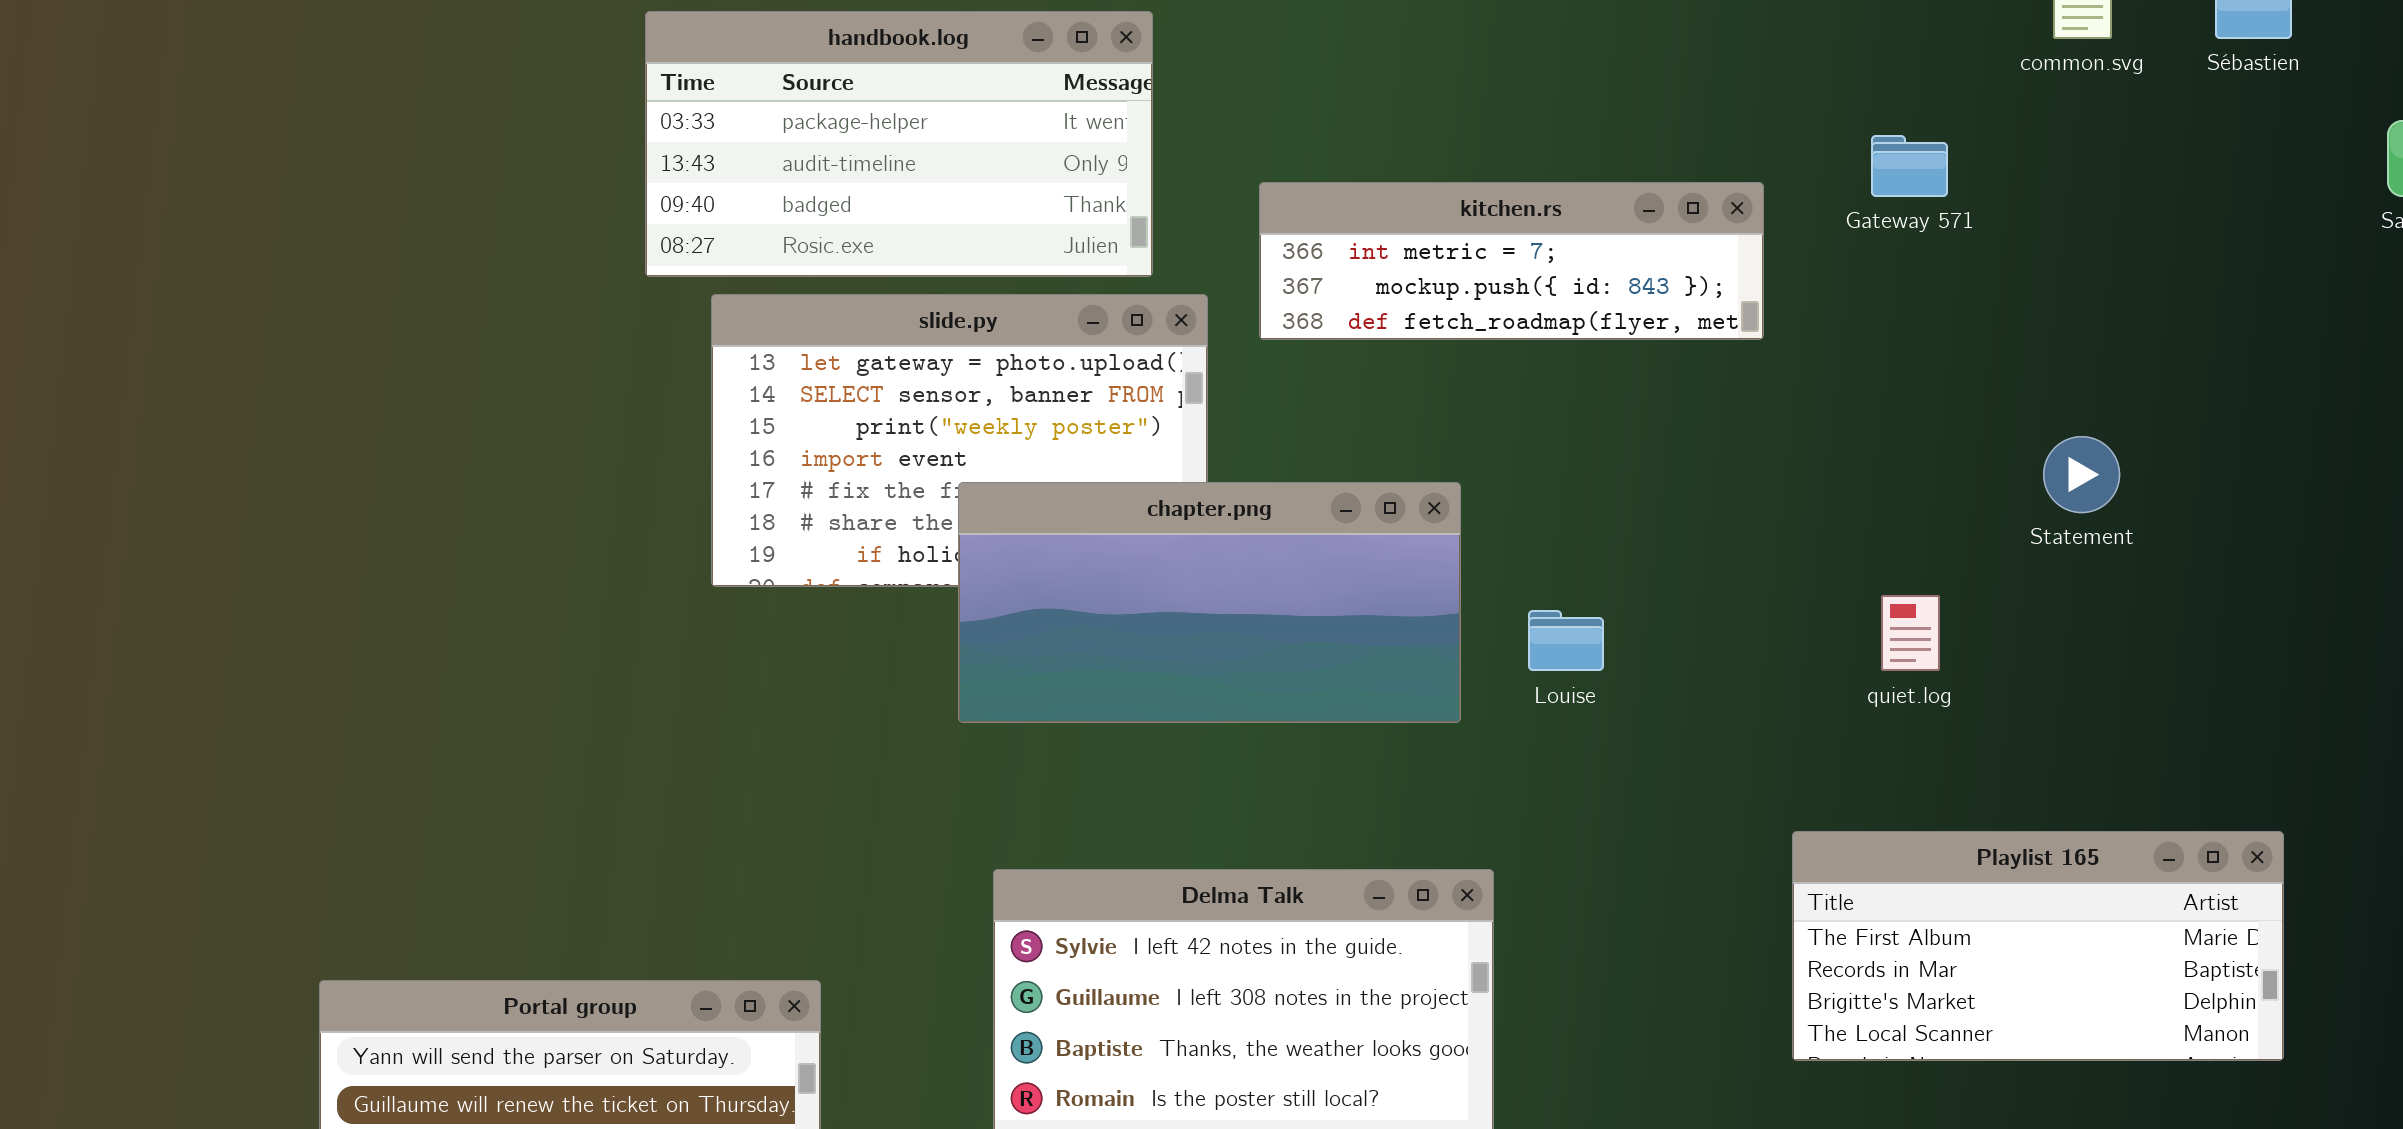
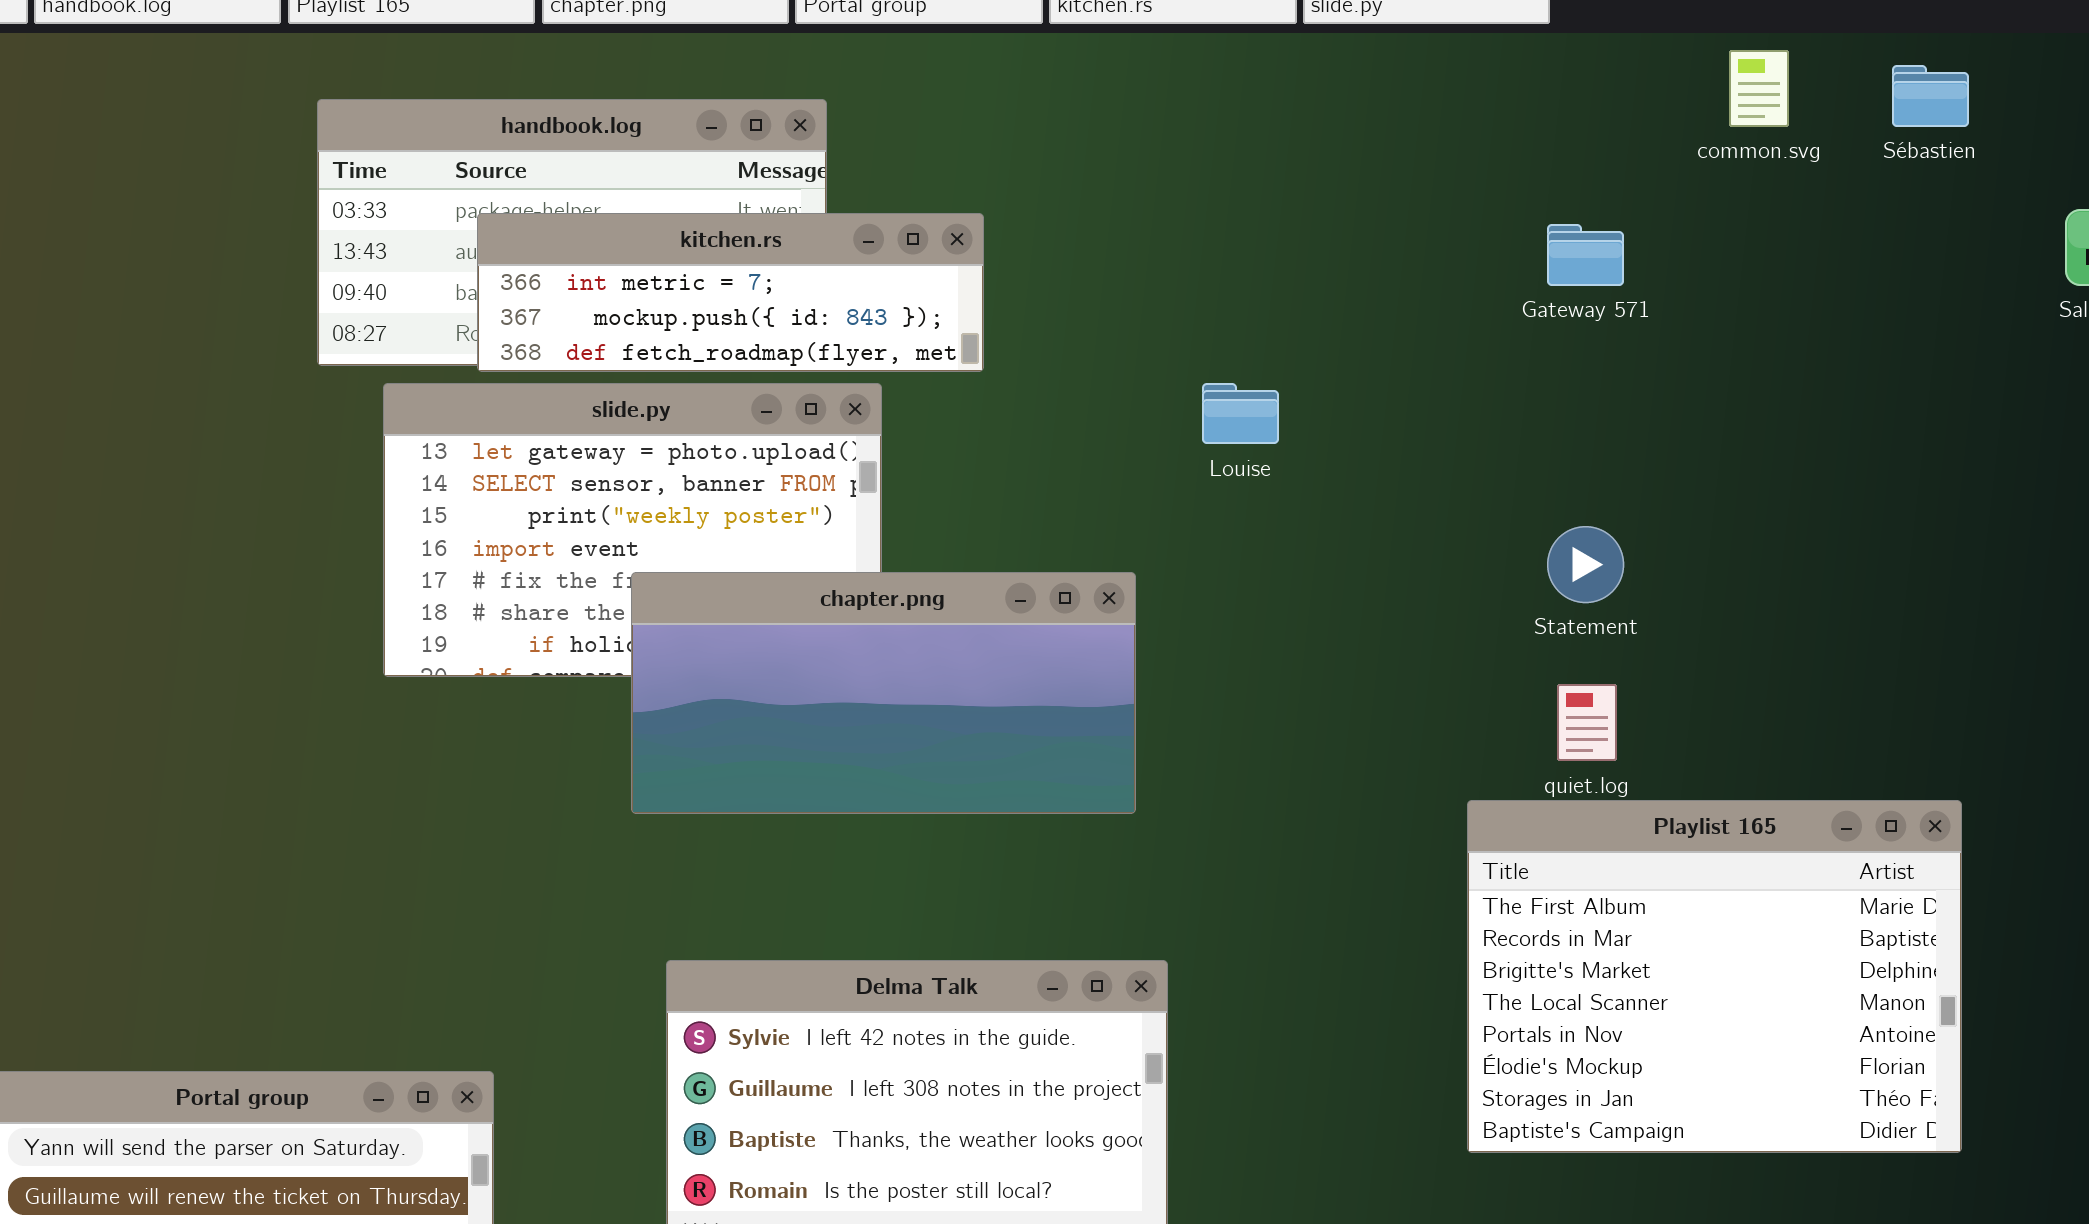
kitchen.rs: [1259,182,1764,340] -> [477,213,984,372], moved
Statement: [2043,436,2120,513] -> [1547,526,1624,603], moved
Louise: [1528,610,1604,671] -> [1202,383,1279,444], moved
Playlist 165: [1792,831,2284,1061] -> [1467,800,1962,1153], resized

